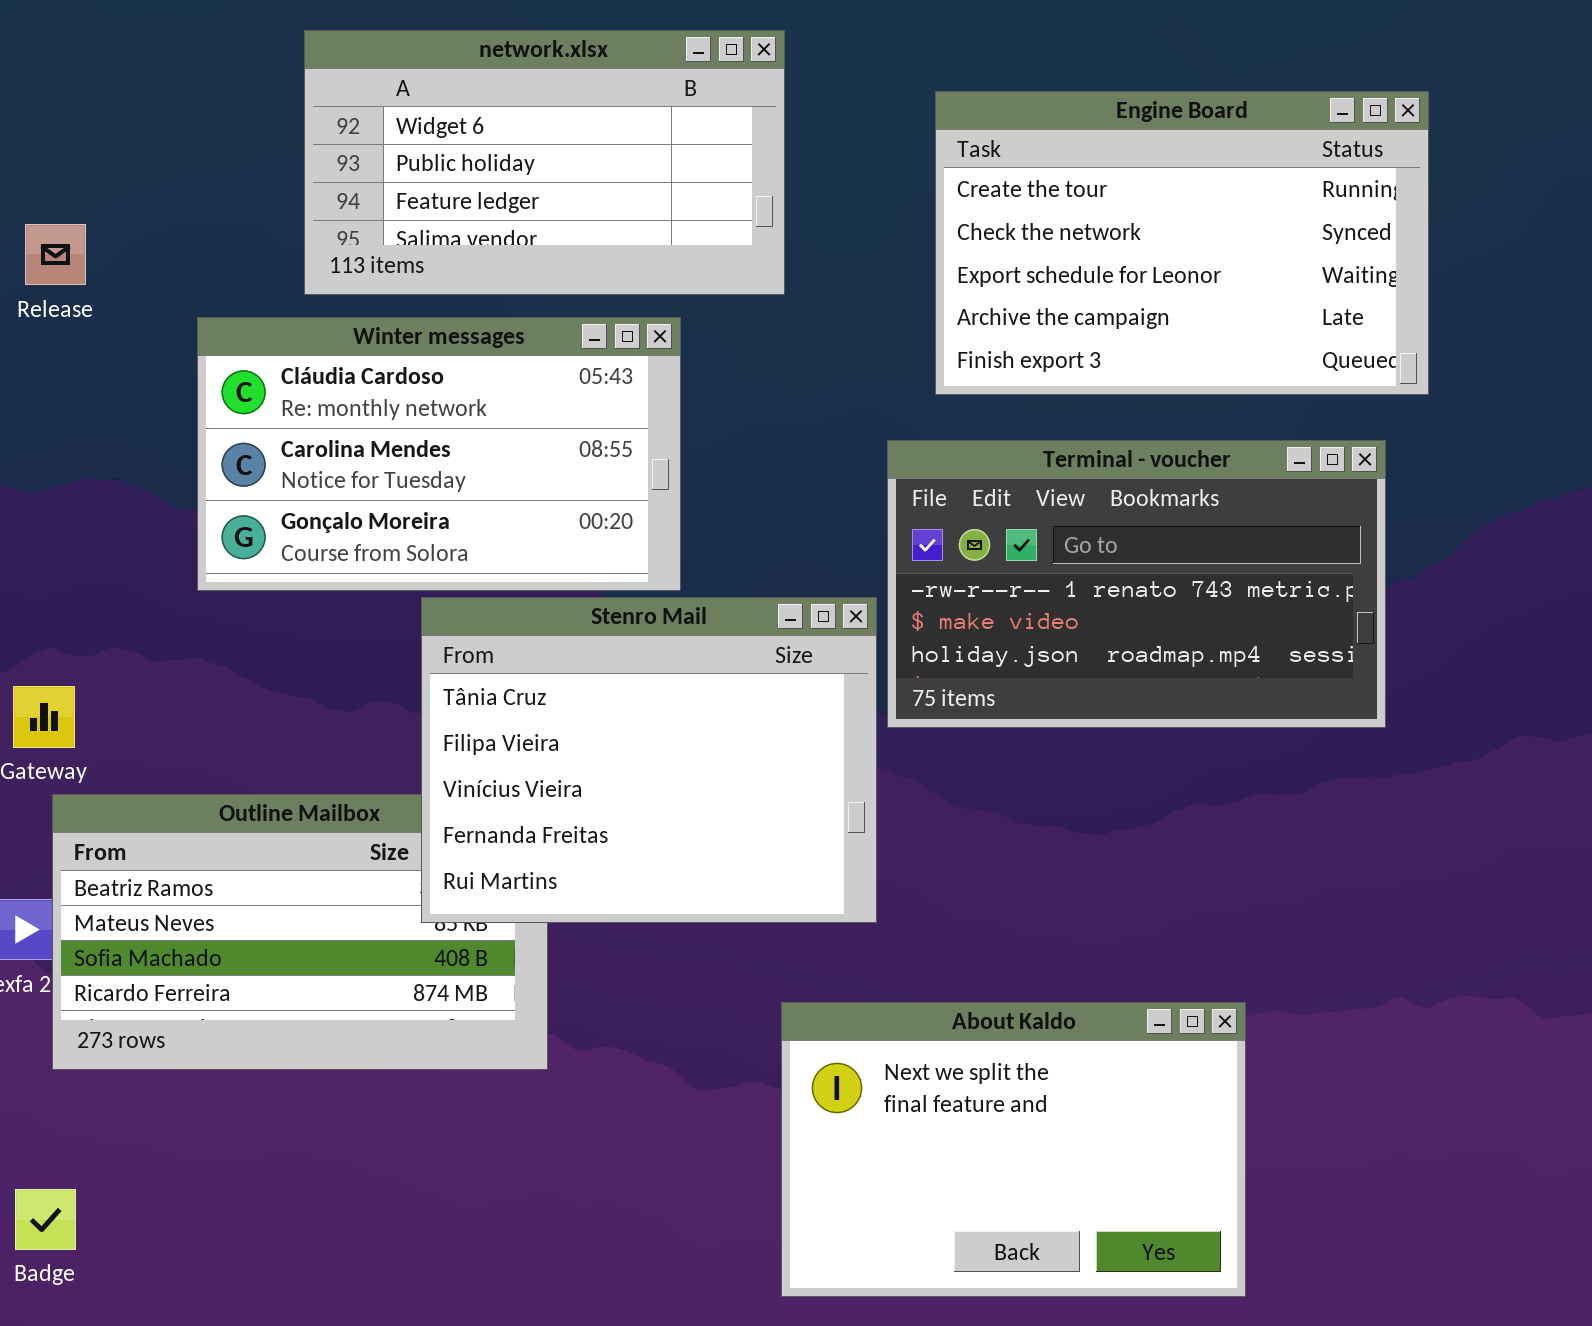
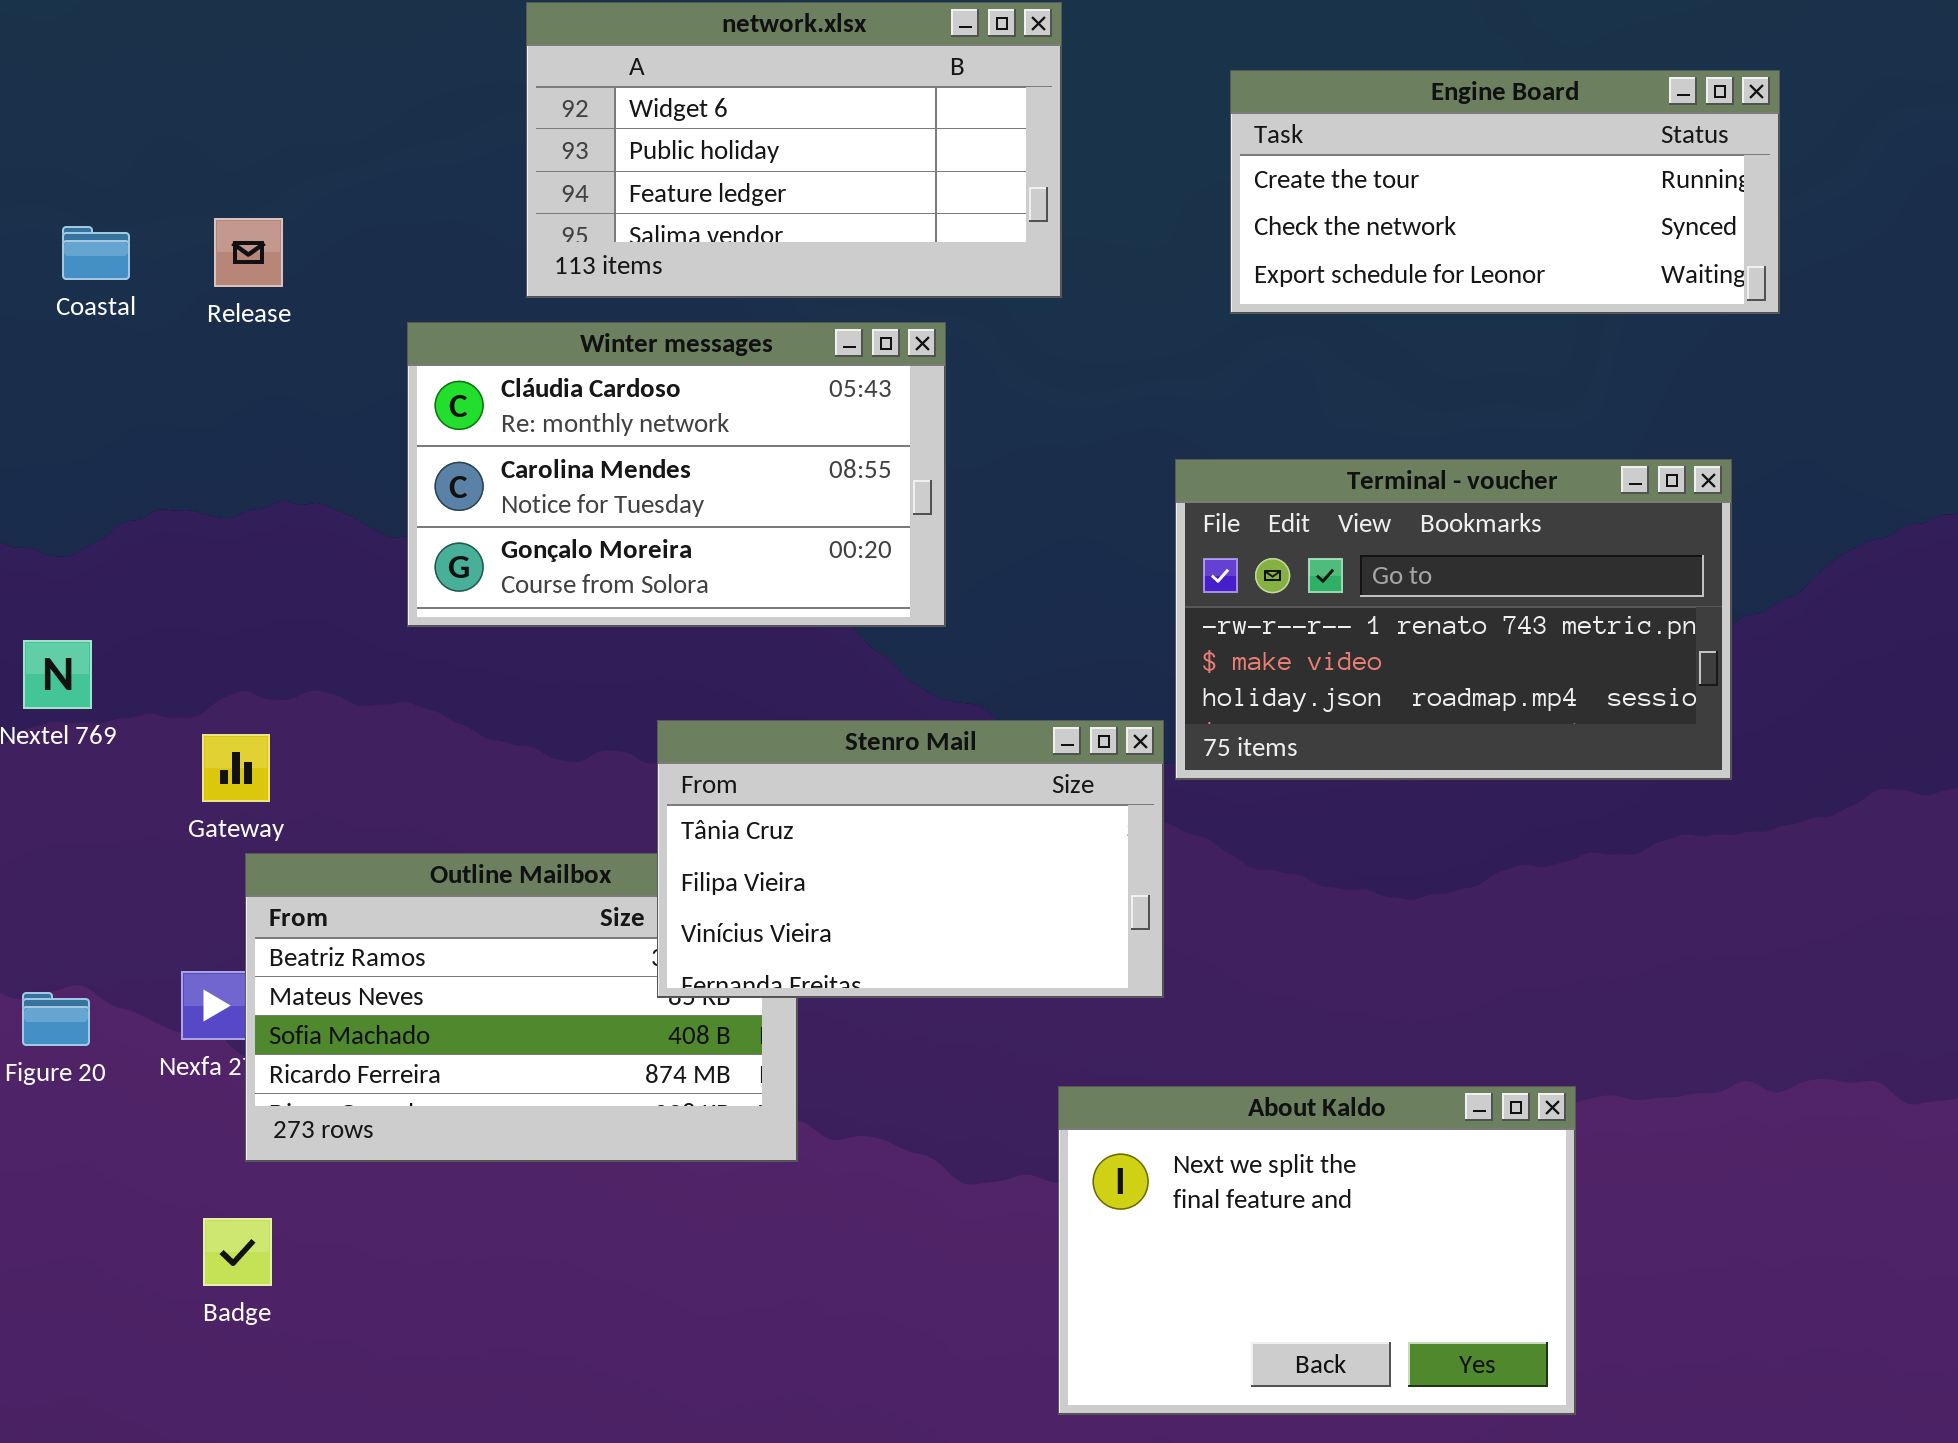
Engine Board: [935,91,1429,395] -> [1230,70,1780,314], resized
Stenro Mail: [421,597,877,923] -> [657,720,1164,998], resized
Badge: [15,1189,76,1250] -> [203,1218,272,1286], moved

